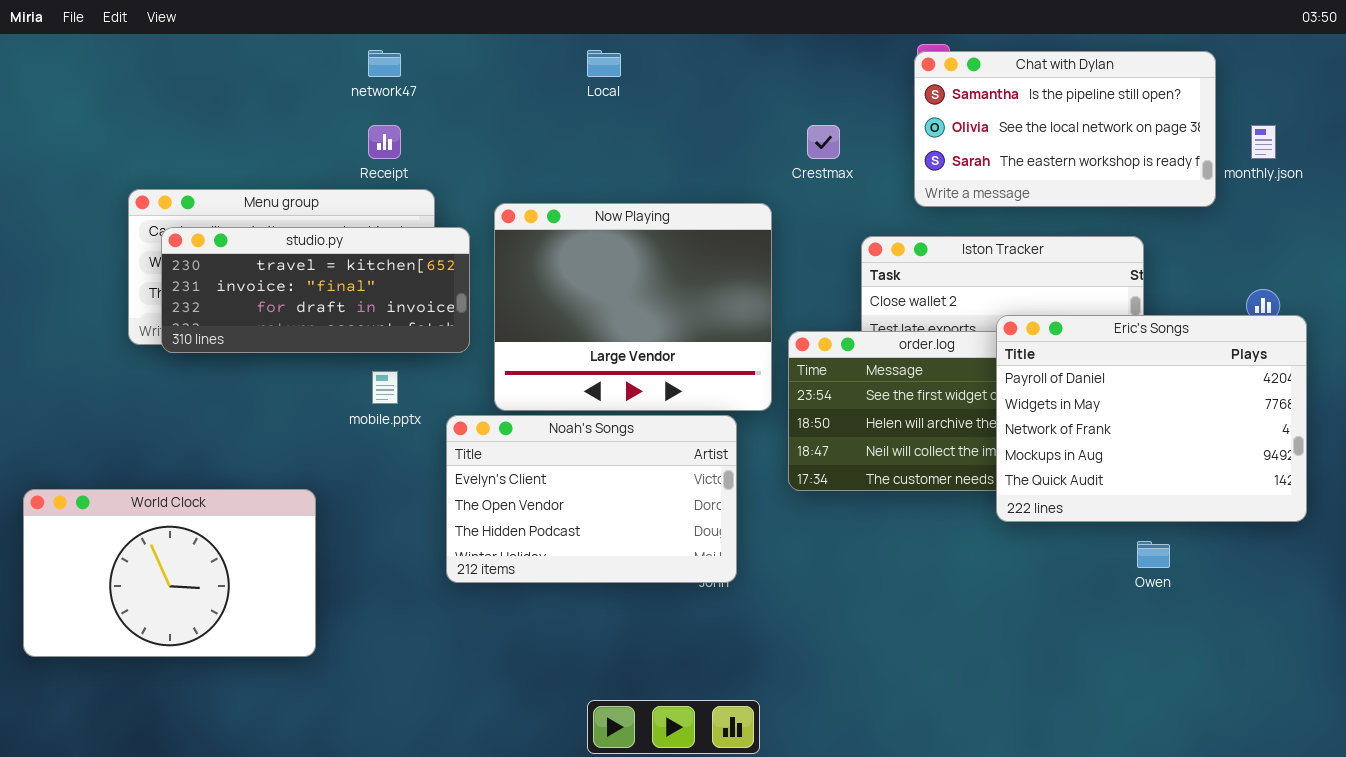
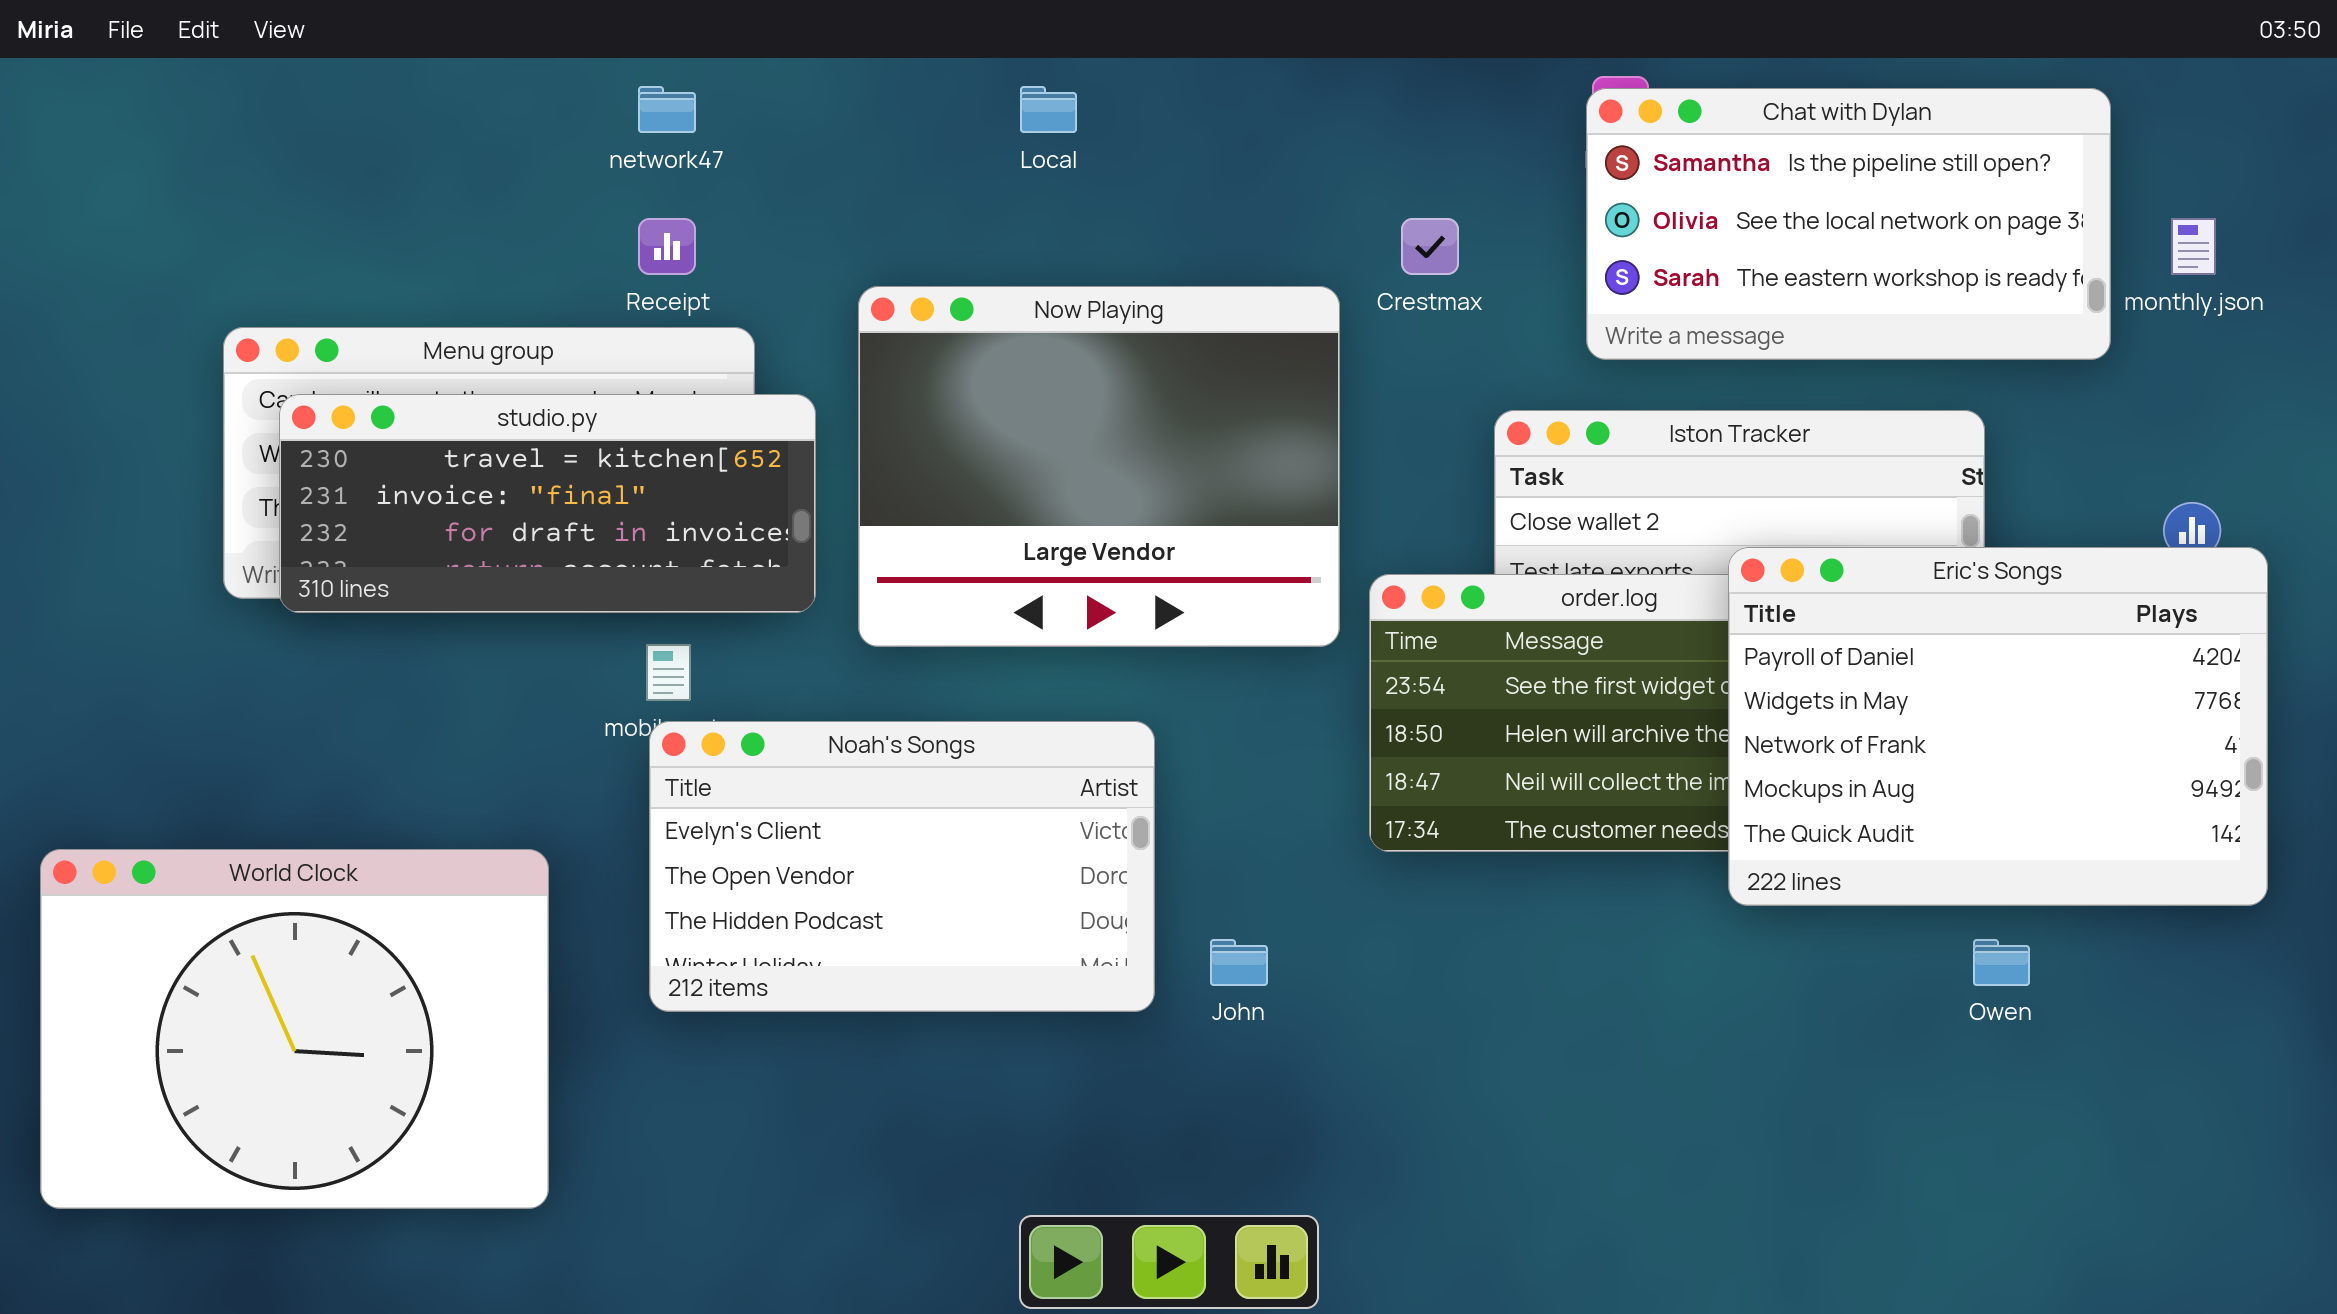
Now Playing: [494,203,772,411] -> [858,286,1340,647], moved
Noah's Songs: [446,415,737,583] -> [649,721,1155,1012], moved
World Clock: [23,489,316,657] -> [40,849,549,1209], resized

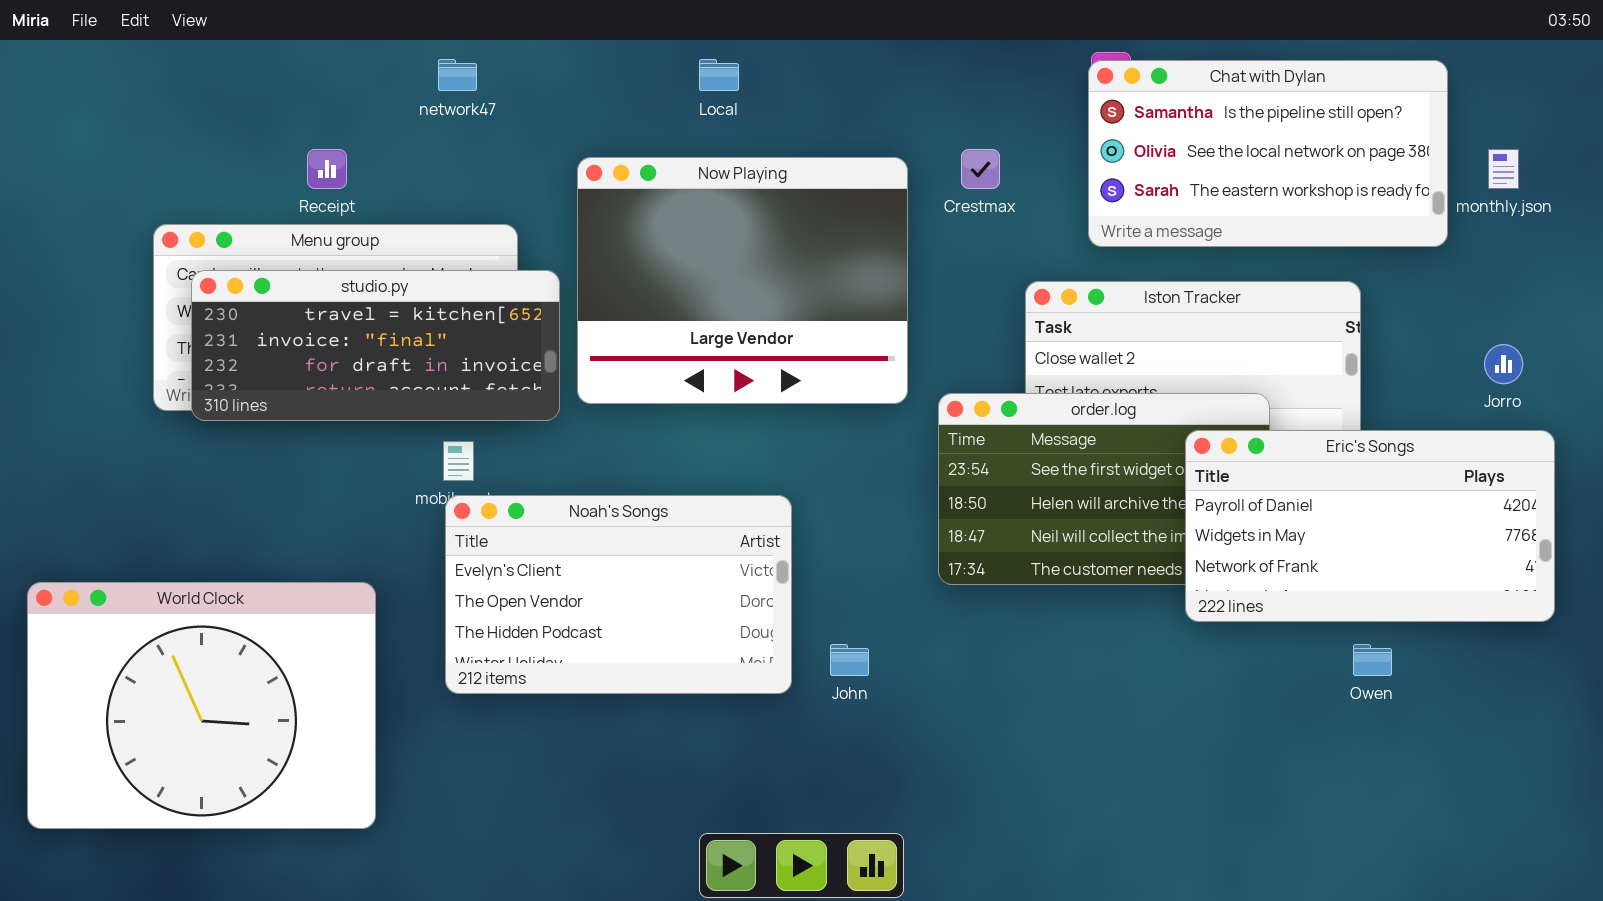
Receipt: [638,218,696,275] -> [307,149,347,189], moved
Now Playing: [858,286,1340,647] -> [577,157,908,404], moved
Eric's Songs: [1728,547,2268,906] -> [1185,430,1555,622], resized

